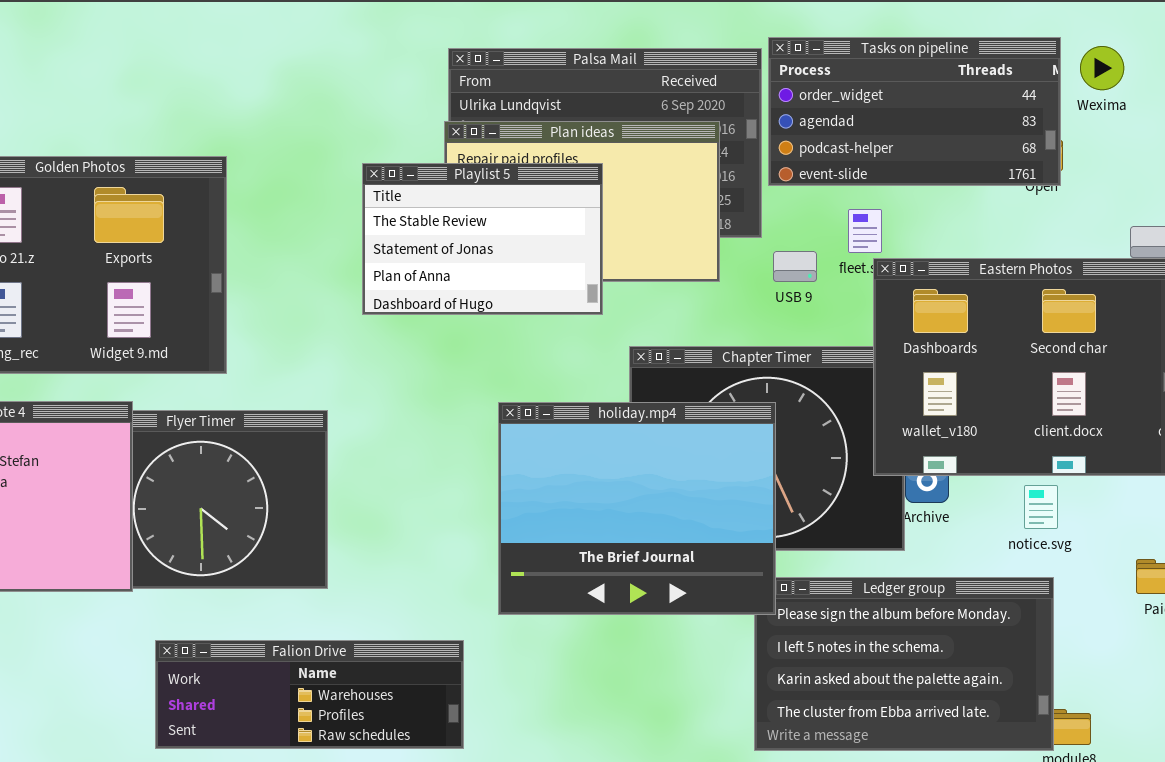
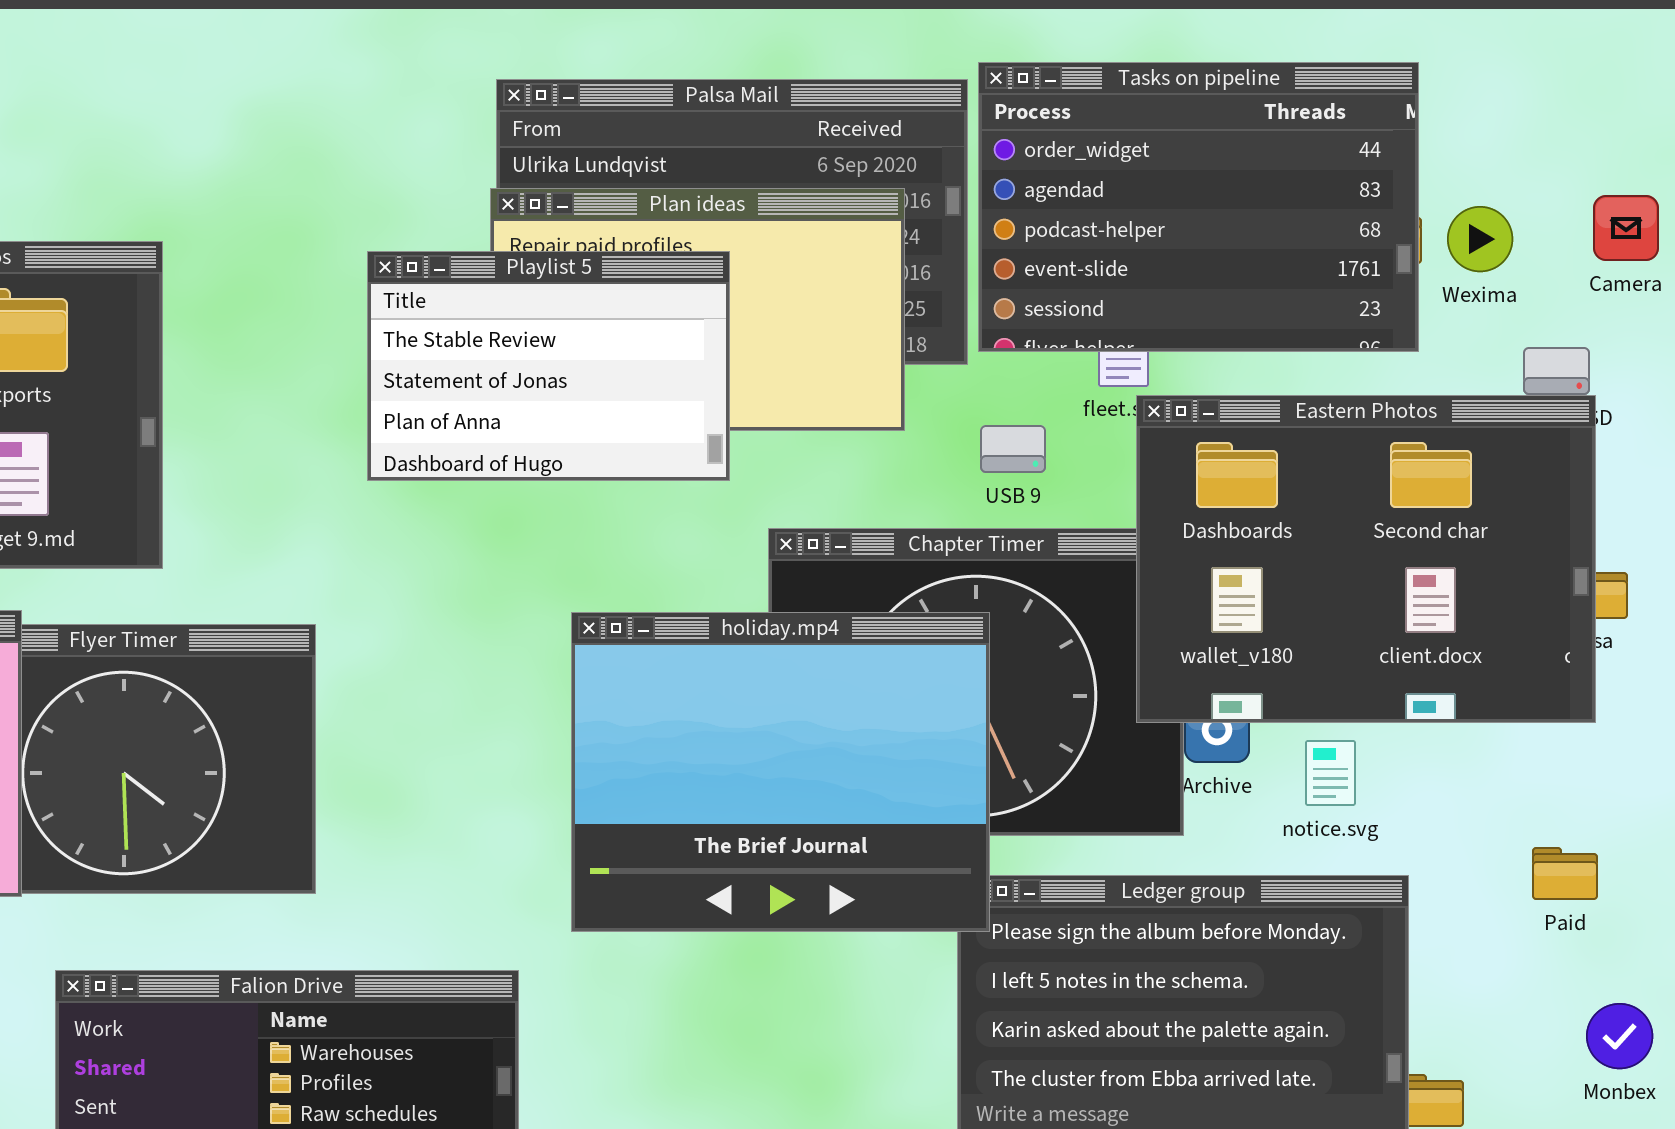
Tasks on pipeline: [768,37,1061,186] -> [978,62,1419,352], resized
Wexima: [1080,46,1124,90] -> [1447,206,1513,272], moved
USB 9: [773,251,817,282] -> [980,425,1046,473], moved
notice.svg: [1024,485,1058,529] -> [1305,740,1356,806], moved

